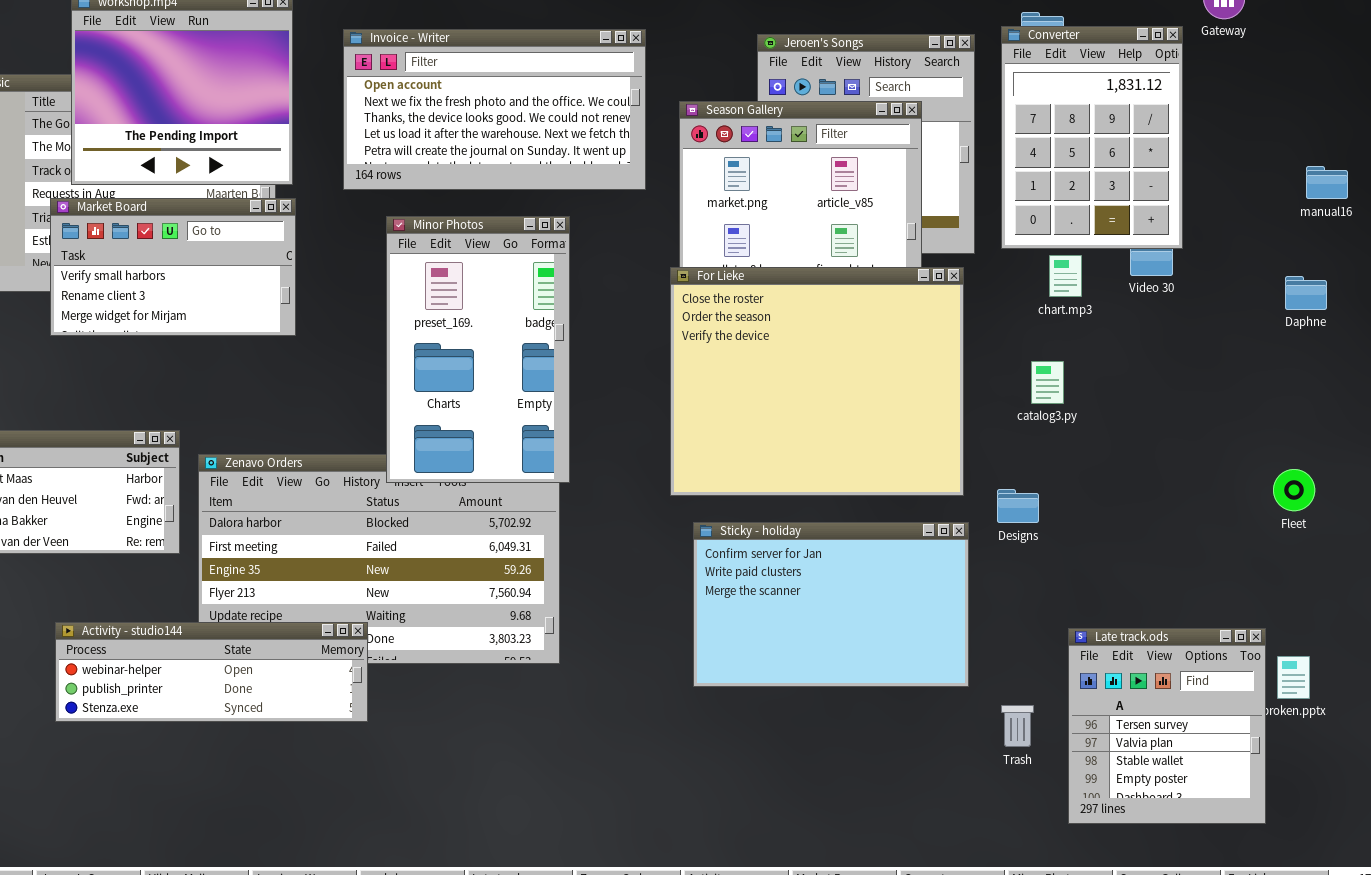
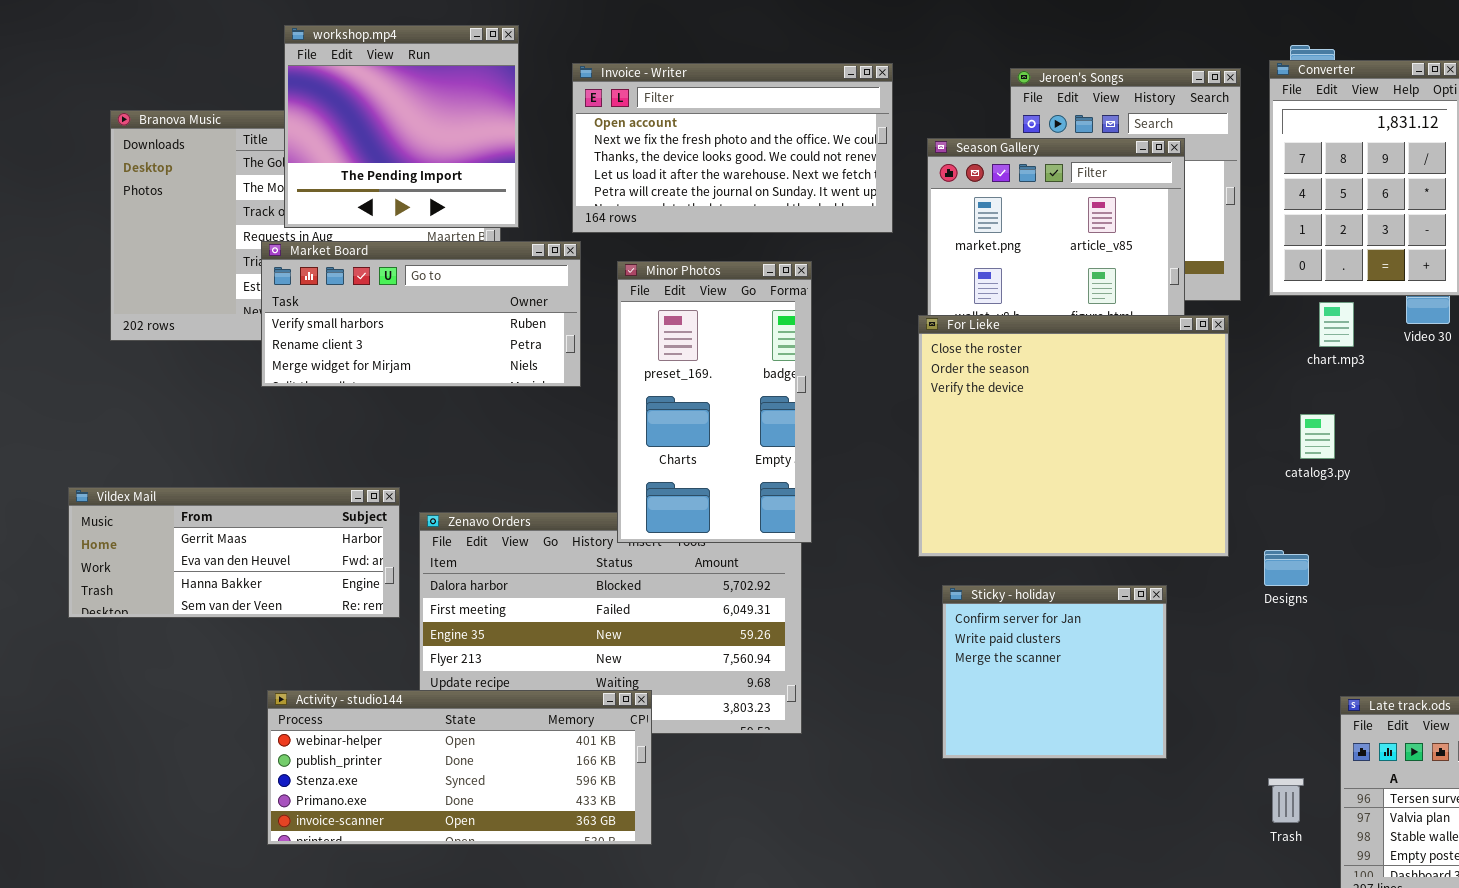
Market Board: [50,198,296,336] -> [261,241,581,387], resized
Sticky - holiday: [693,522,969,687] -> [942,585,1167,759], resized
Activity - studio144: [55,622,368,722] -> [267,690,652,845], resized

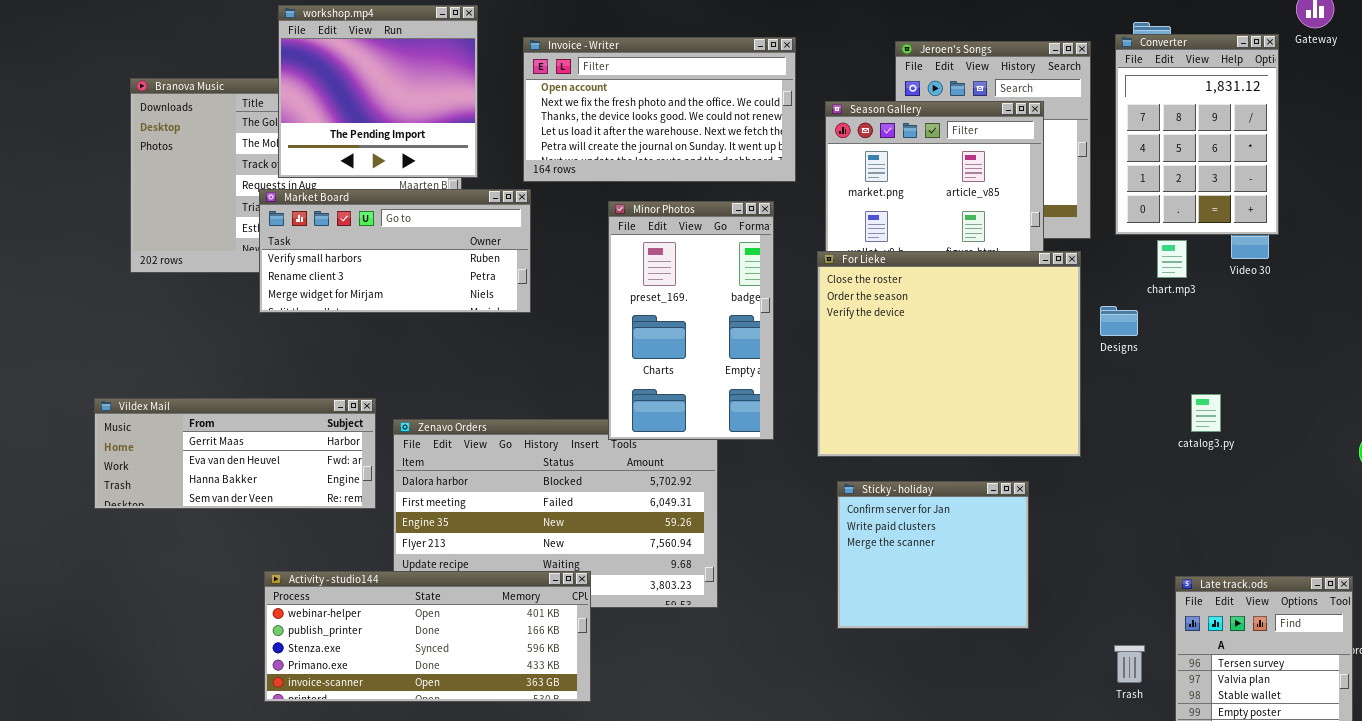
Minor Photos: [617,261,812,543] -> [608,201,774,440], moved
catalog3.py: [1300,414,1335,459] -> [1191,394,1221,432], moved
Designs: [1264,550,1309,586] -> [1100,306,1138,336], moved

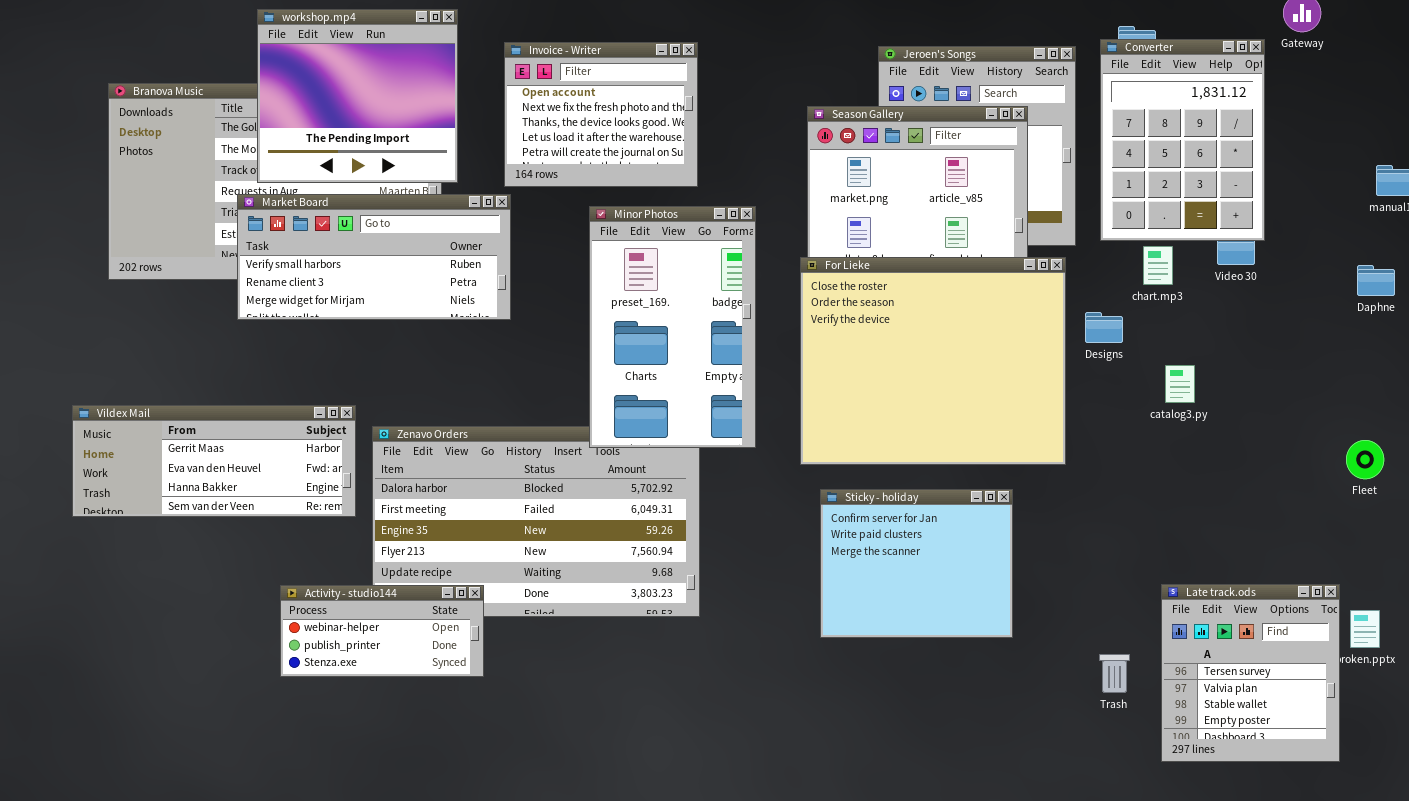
Invoice - Writer: [523,37,796,182] -> [504,42,698,187], resized
catalog3.py: [1191,394,1221,432] -> [1165,365,1195,403], moved
Activity - studio144: [264,571,591,702] -> [280,585,484,677], moved, resized

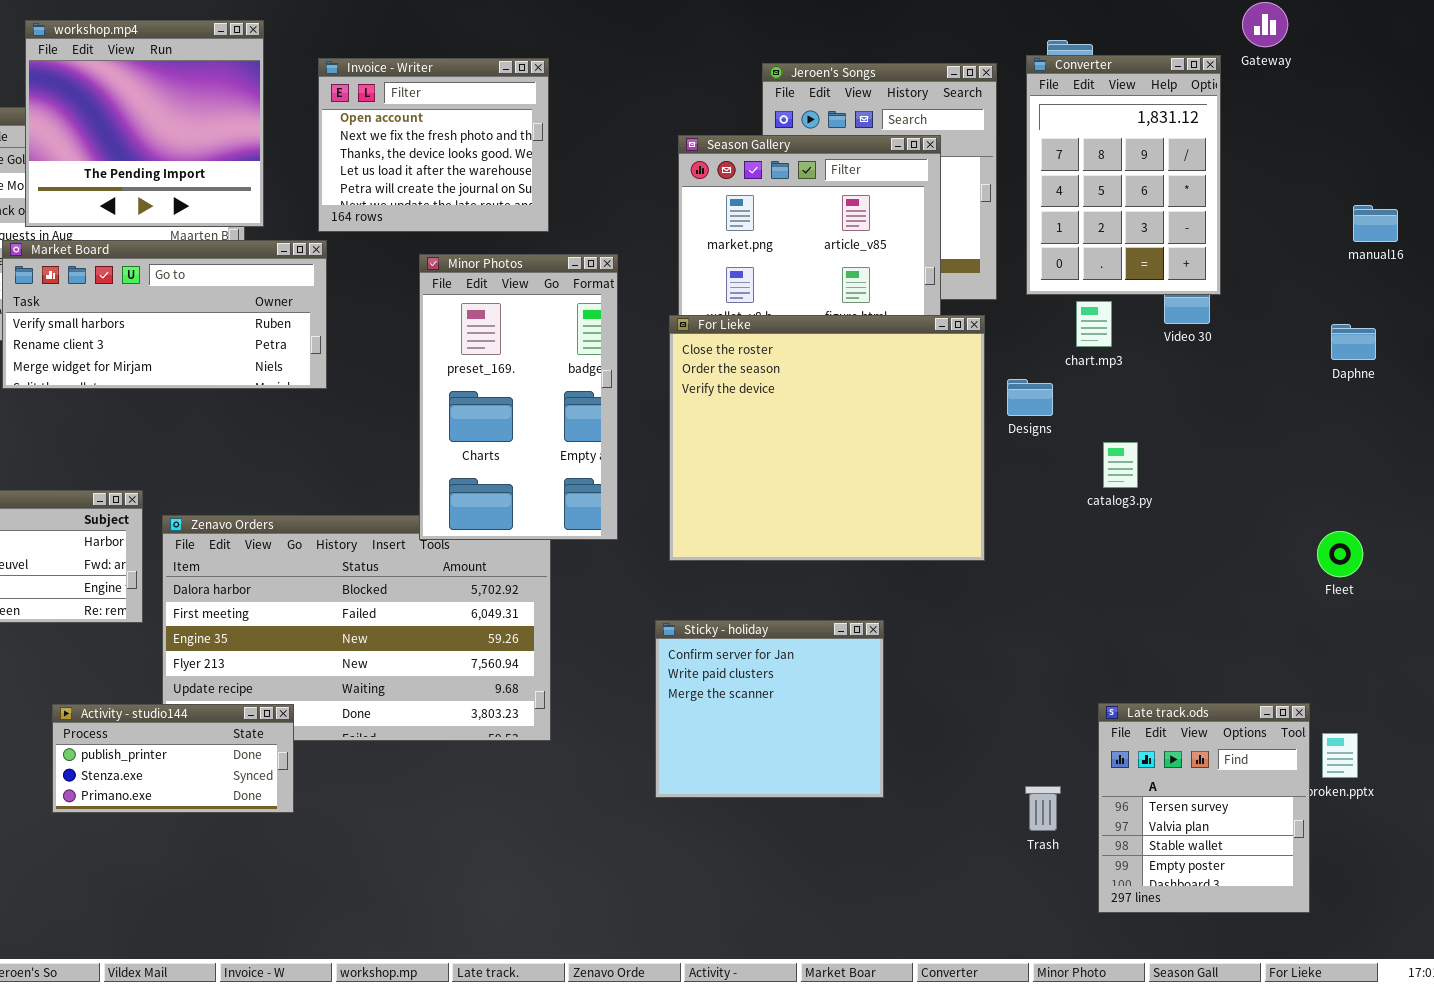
Sticky - holiday: [820,489,1013,638] -> [655,620,884,798], moved
Activity - studio144: [280,585,484,677] -> [52,704,294,813], scrolled down 1 row

